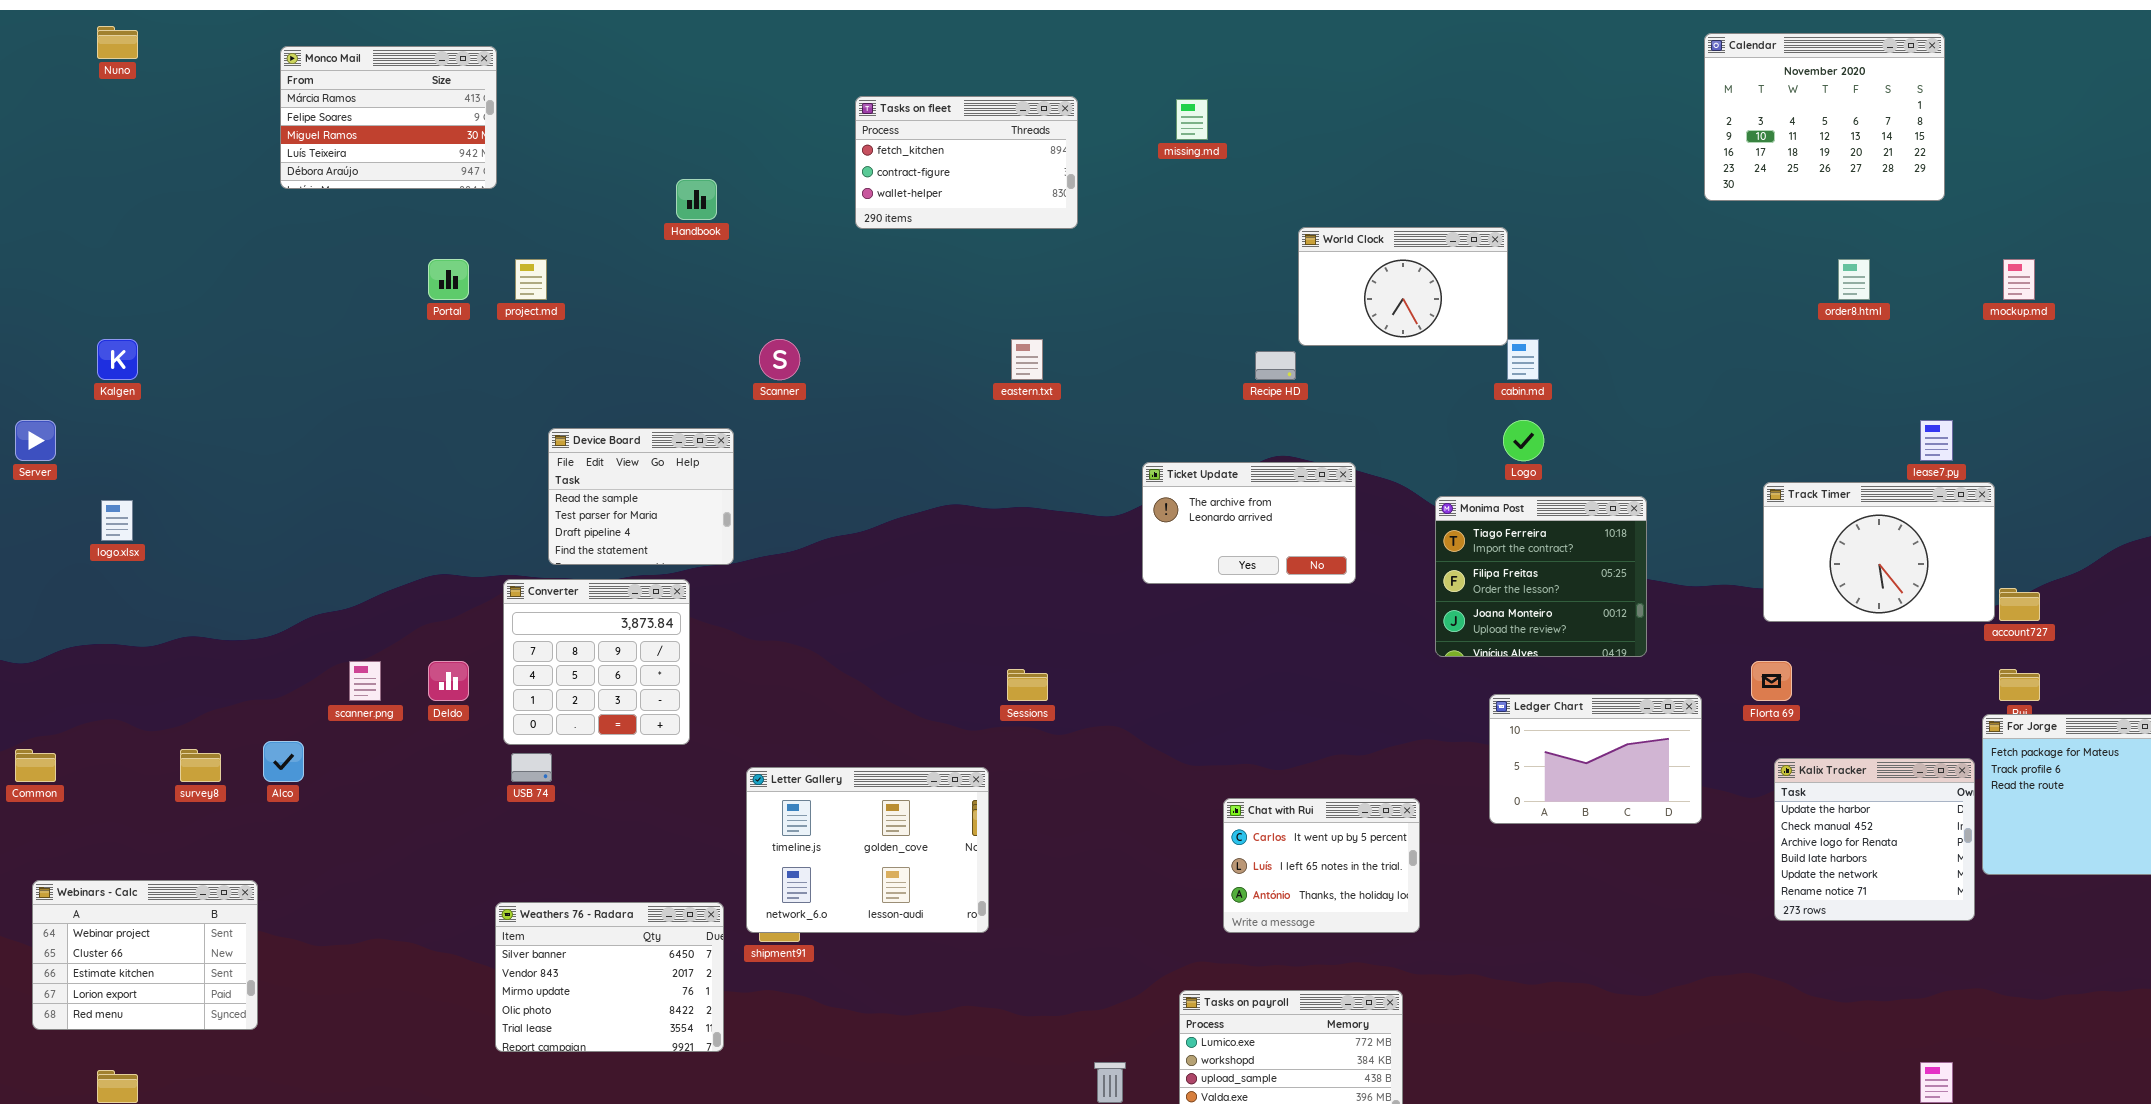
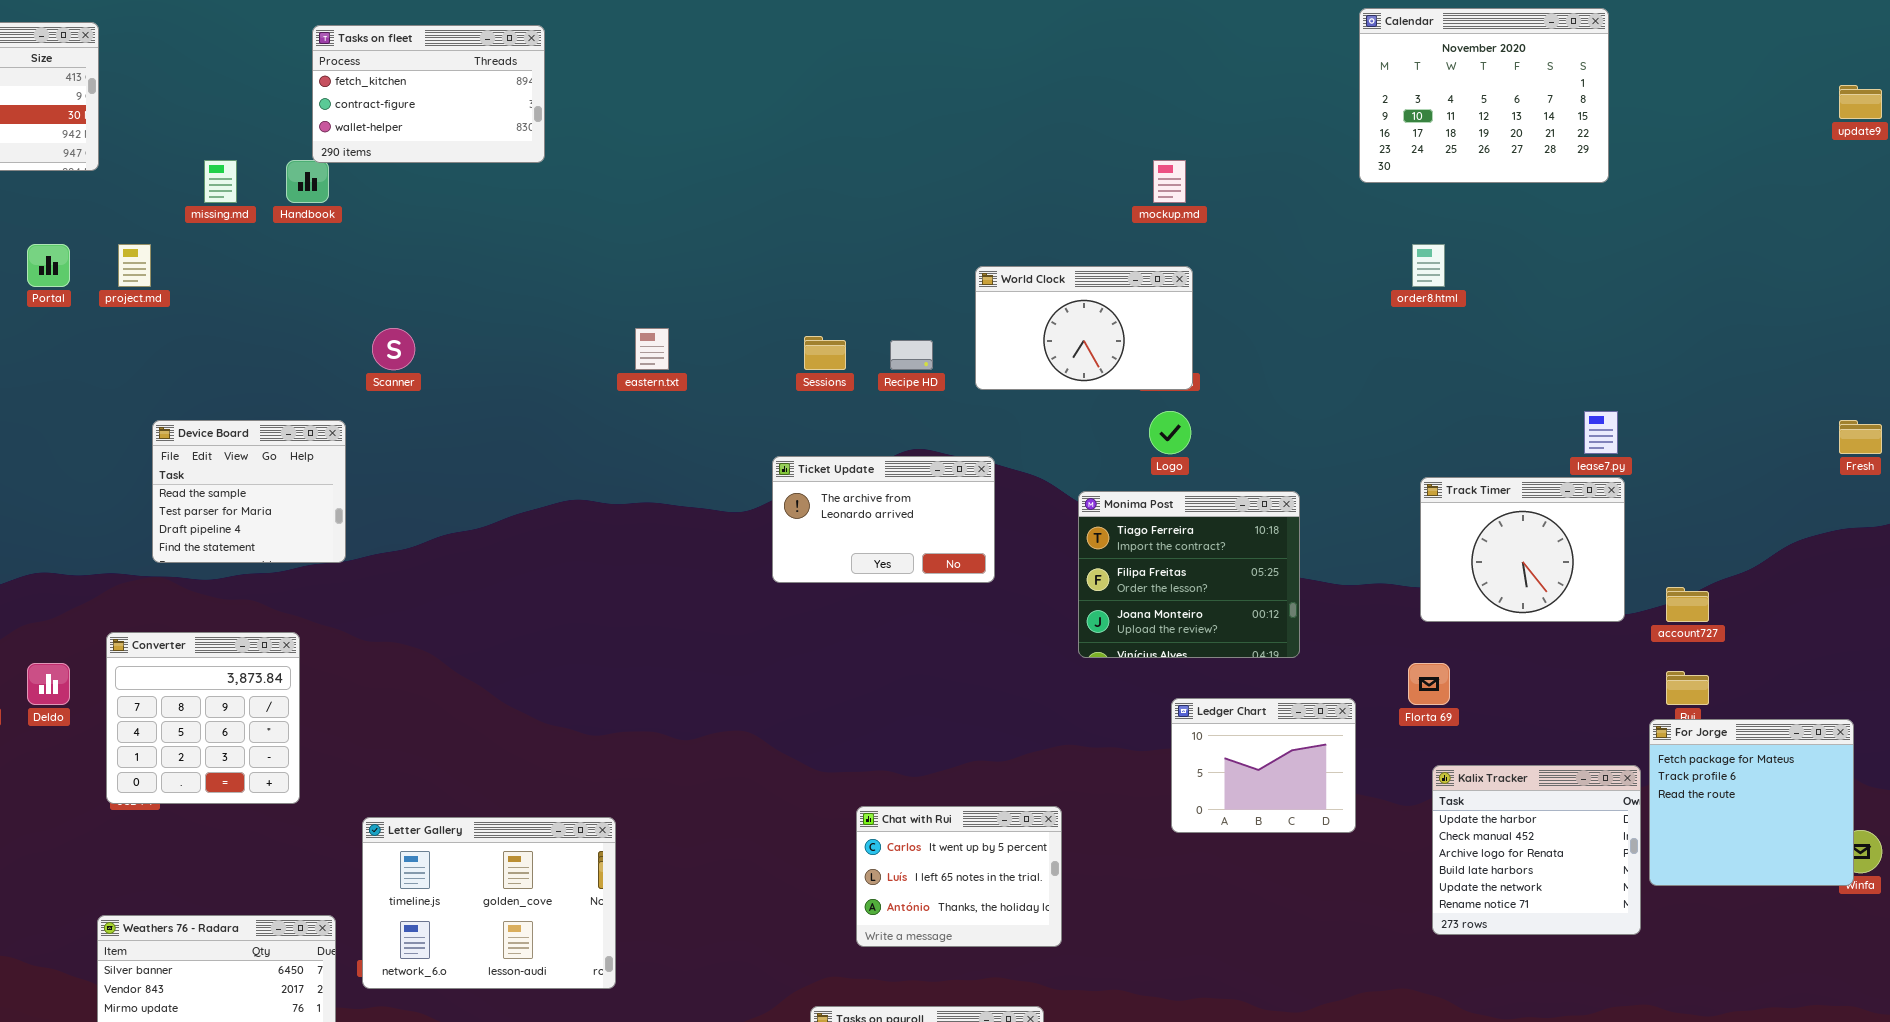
Tasks on fleet: [855,96,1078,229] -> [312,25,545,163], moved
missing.md: [1176,99,1208,140] -> [204,160,237,203], moved
World Clock: [1298,227,1508,346] -> [975,266,1193,390], moved
order8.html: [1838,259,1870,300] -> [1412,244,1445,287], moved
mockup.md: [2003,259,2035,300] -> [1153,160,1186,203], moved
Track Timer: [1763,482,1995,622] -> [1420,477,1625,622], resized
Converter: [503,579,690,745] -> [106,632,300,804], moved
Sessions: [1007,669,1048,701] -> [804,336,846,370], moved
Ledger Chart: [1489,694,1702,824] -> [1171,698,1356,833], resized
Letter Gallery: [746,767,989,933] -> [362,817,616,989], moved

